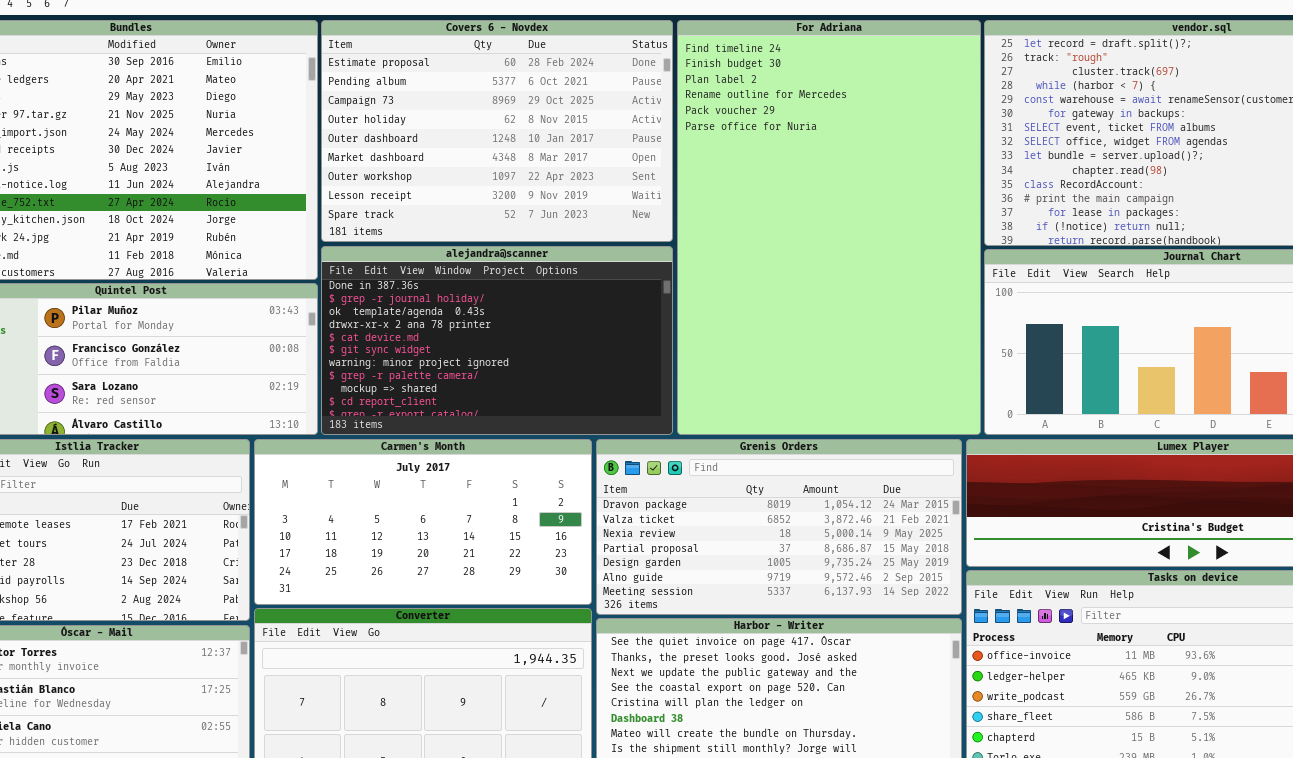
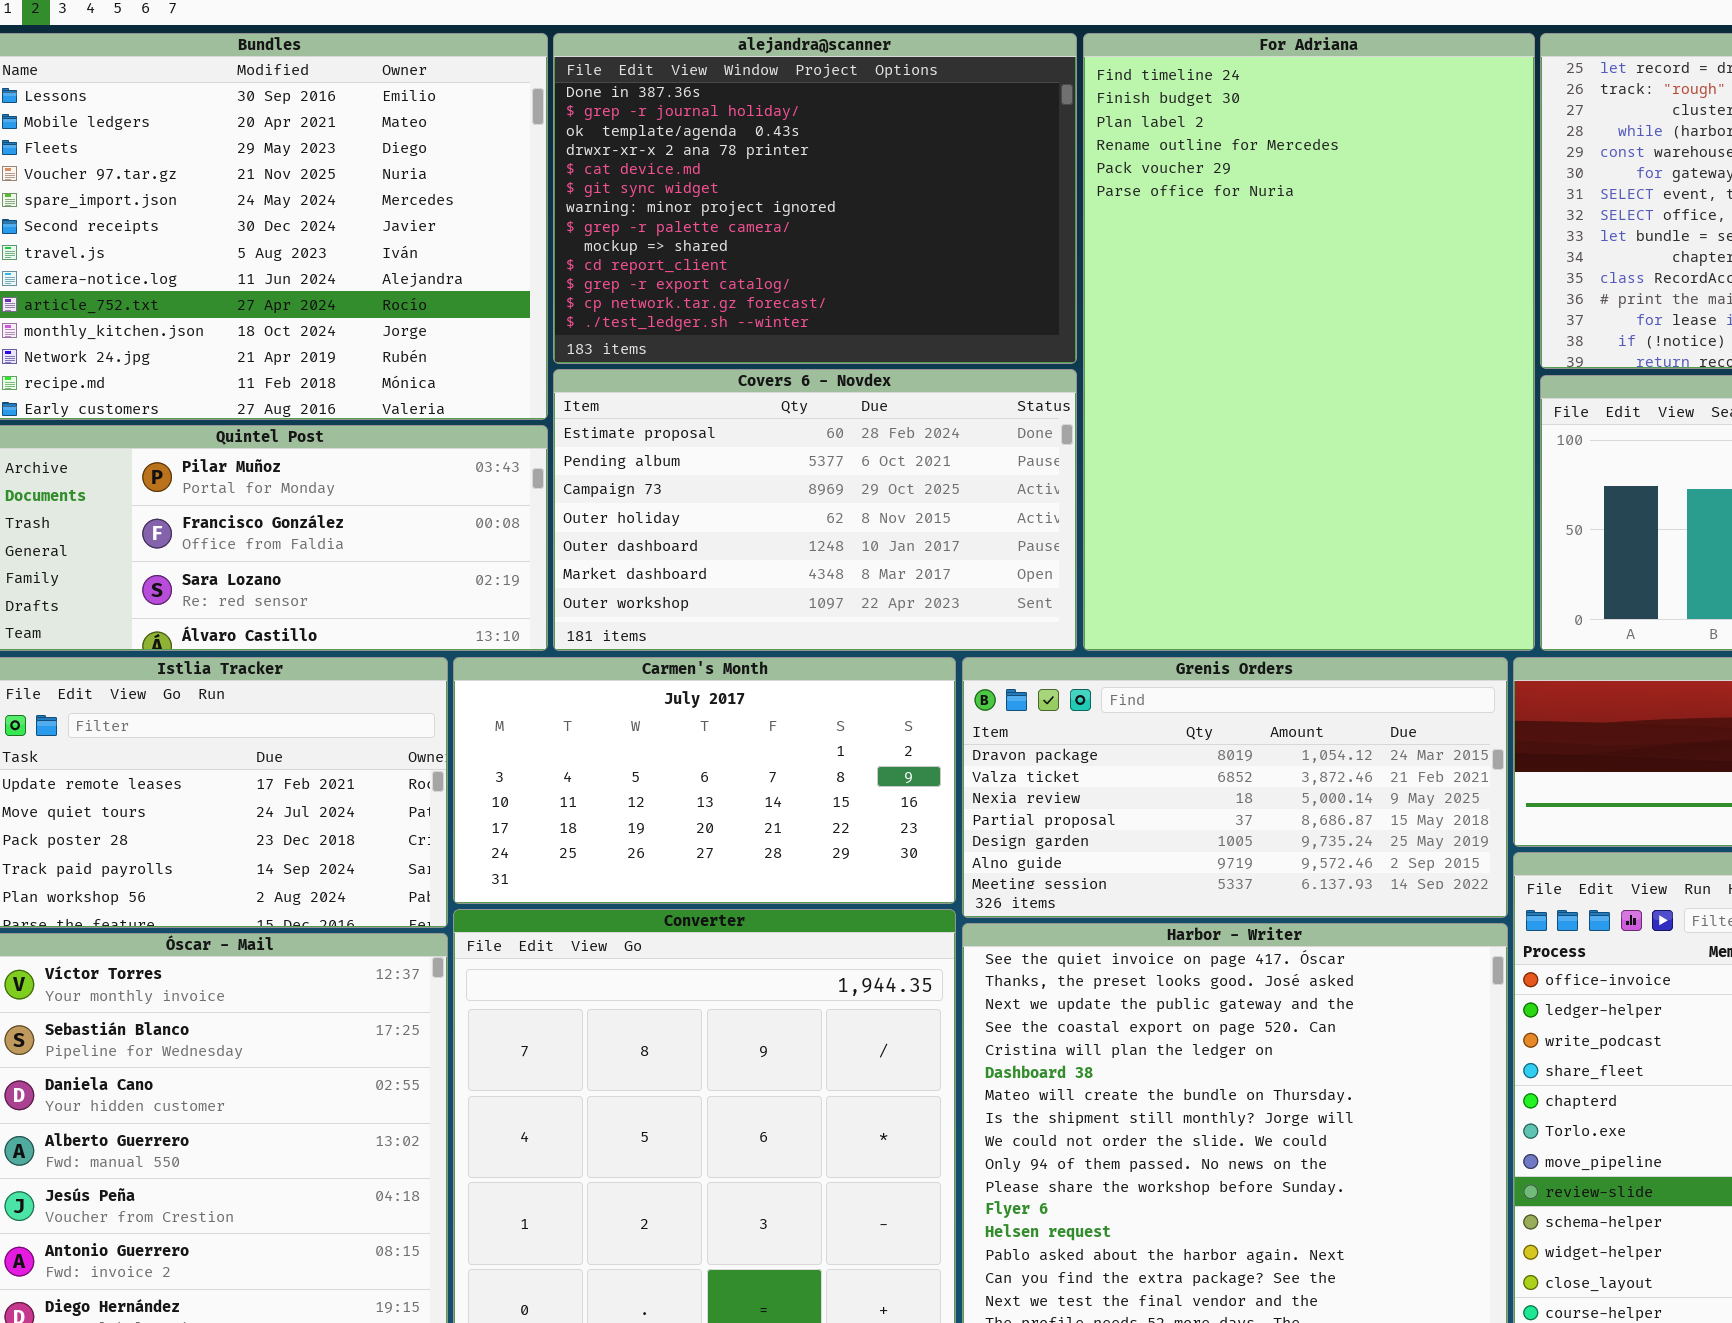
Covers 6 - Novdex: [321,20,673,242] -> [553,369,1077,651], moved, resized
alejandra@scanner: [321,246,673,435] -> [553,33,1077,364], moved, resized

